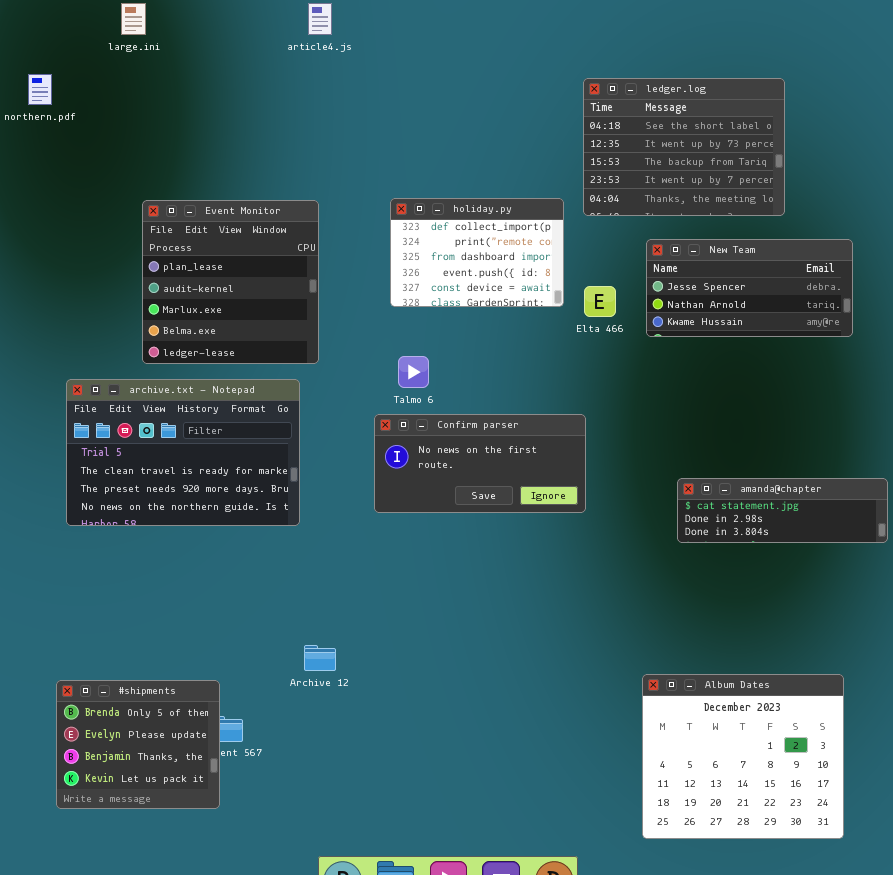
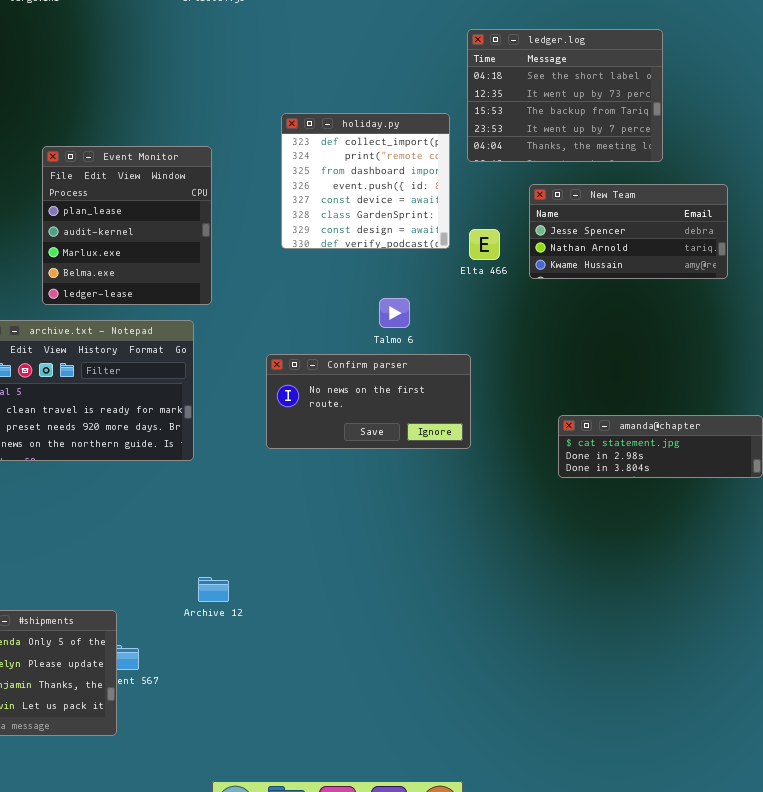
holiday.py: [390,198,564,307] -> [281,113,450,249], resized
Talmo 6: [398,356,429,388] -> [379,298,410,328], moved
Album Dates: [642,674,844,839] -> none, closed

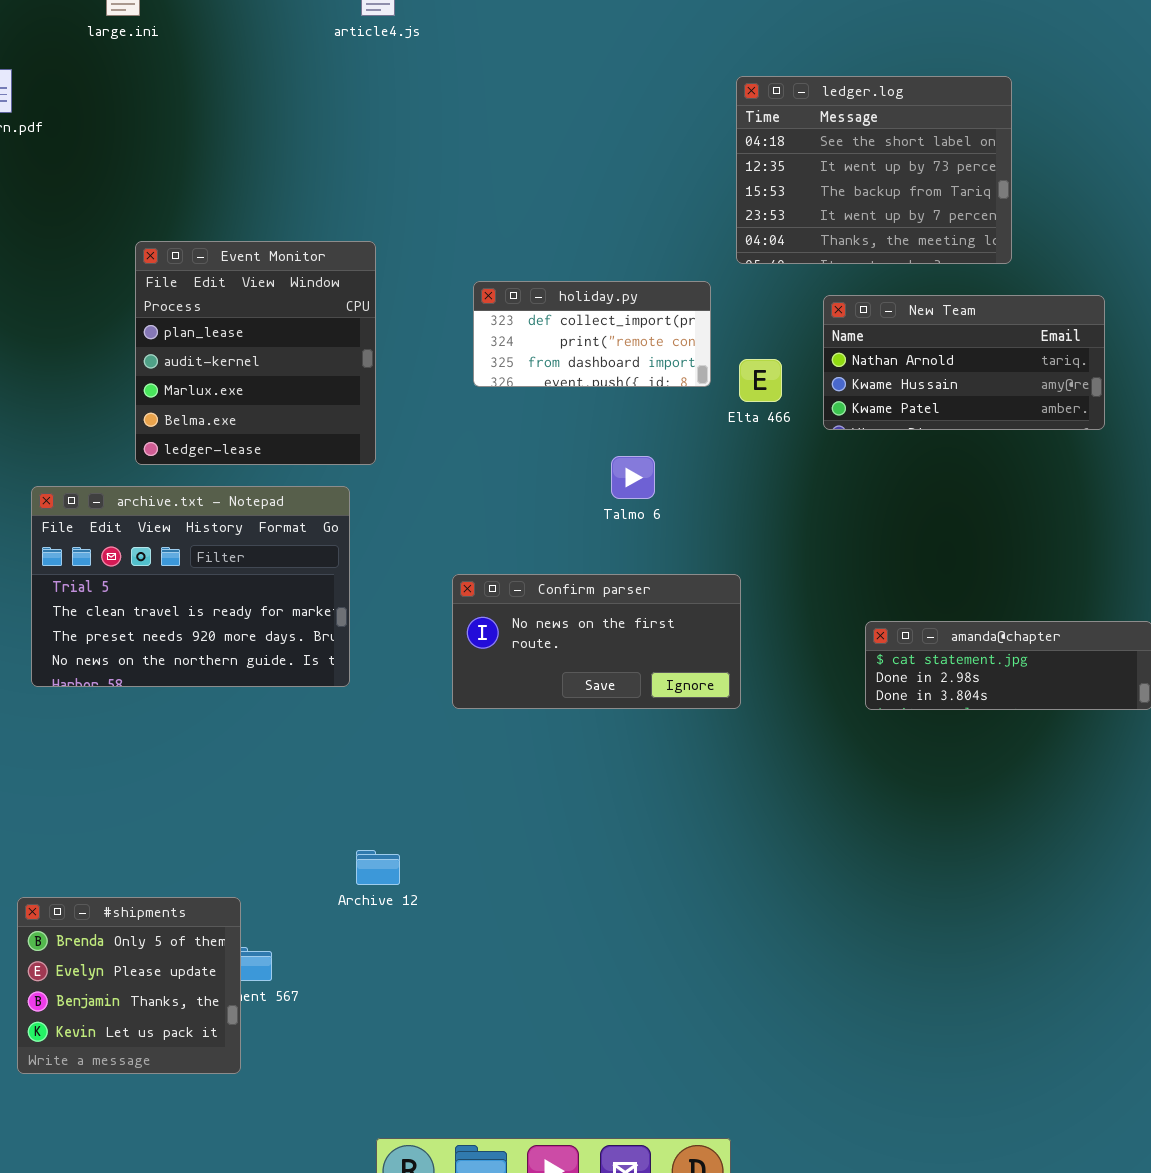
holiday.py: [281,113,450,249] -> [473,281,711,387], resized
New Team: [529,184,728,279] -> [823,295,1105,430], scrolled down 1 row
Confirm parser: [266,354,471,449] -> [452,574,741,709], moved

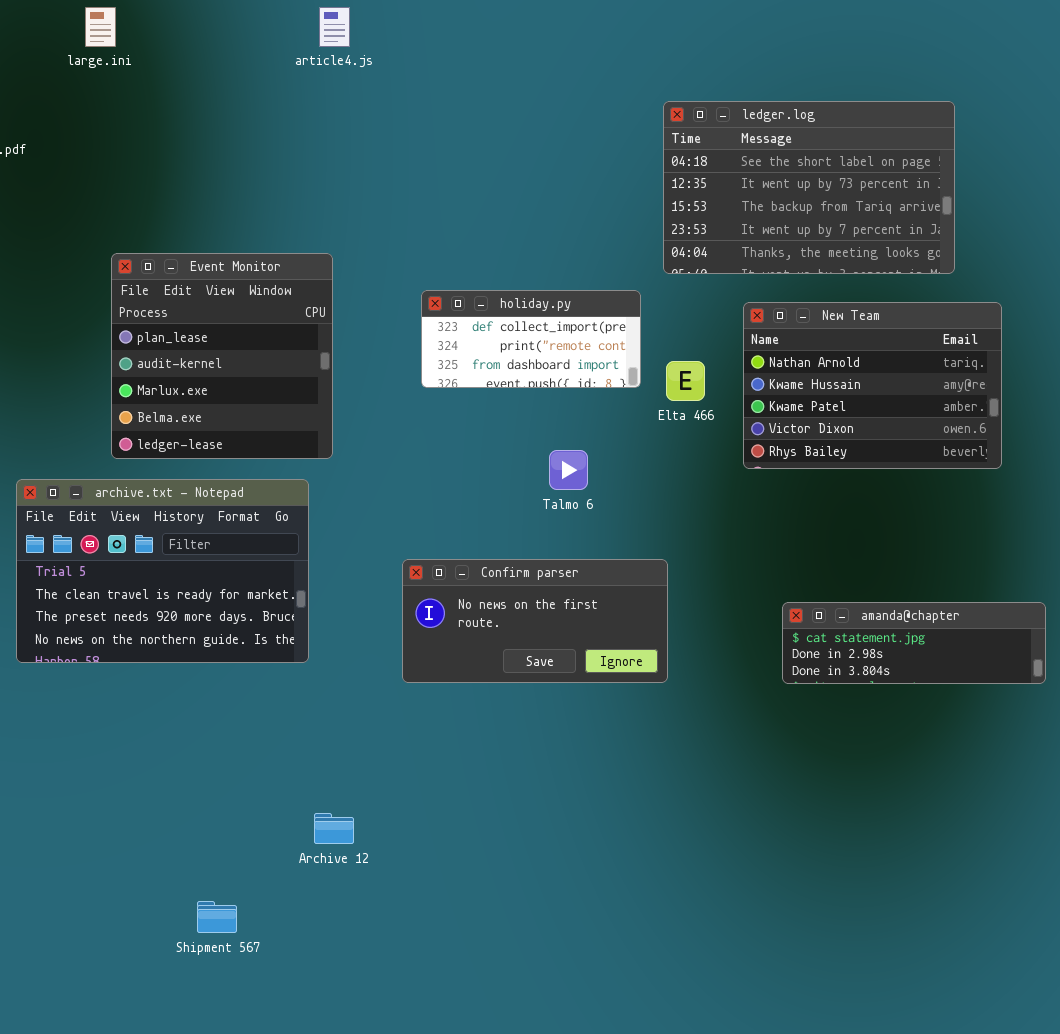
ledger.log: [736,76,1012,264] -> [663,101,955,274], resized
New Team: [823,295,1105,430] -> [743,302,1002,469], resized
#shipments: [17,897,241,1074] -> none, closed

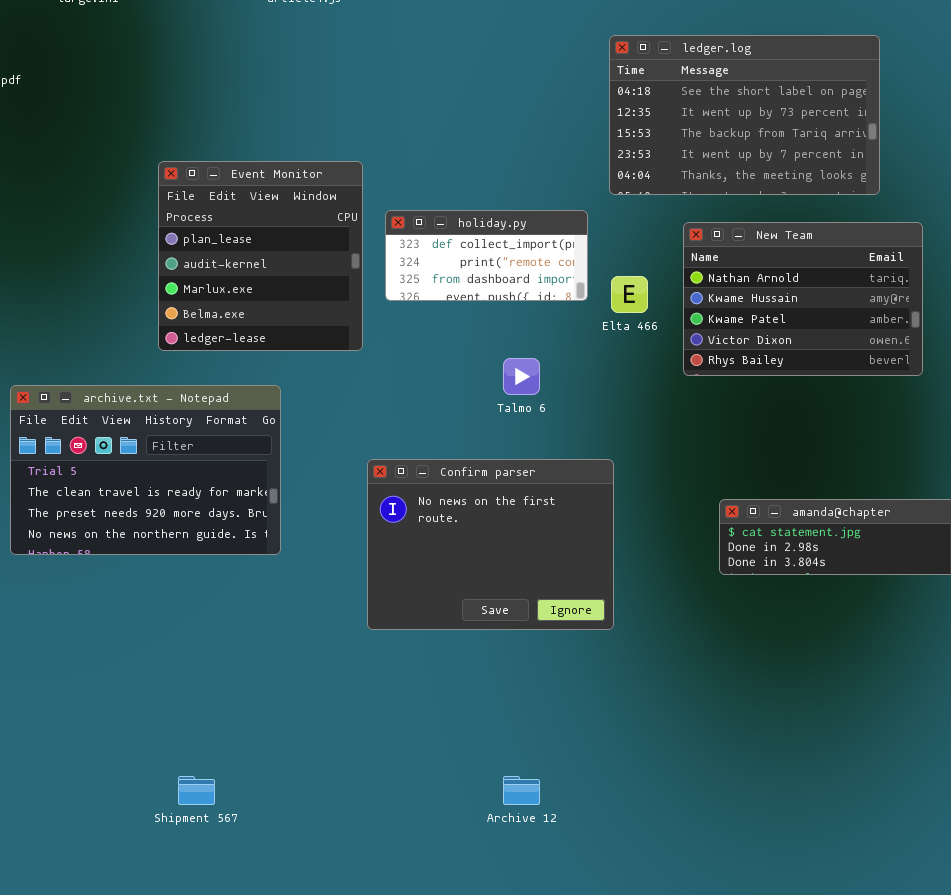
Event Monitor: [111,253,333,459] -> [158,161,363,351], moved
Confirm parser: [402,559,668,683] -> [367,459,614,630], resized
Archive 12: [314,813,354,844] -> [503,776,540,805], moved

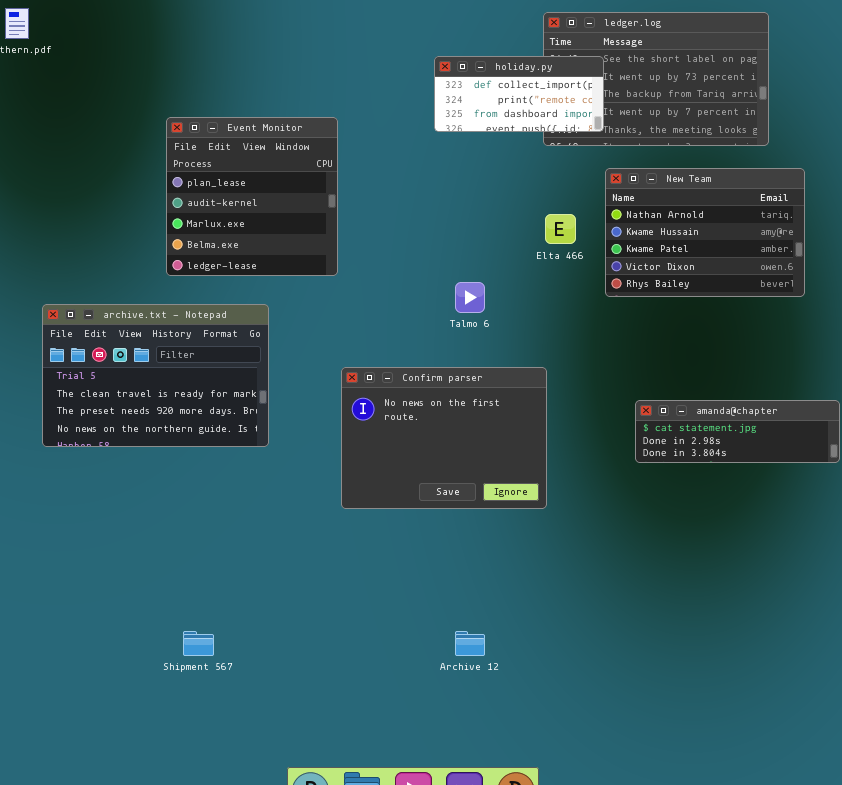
holiday.py: [385,210,588,301] -> [434,56,604,132], moved

